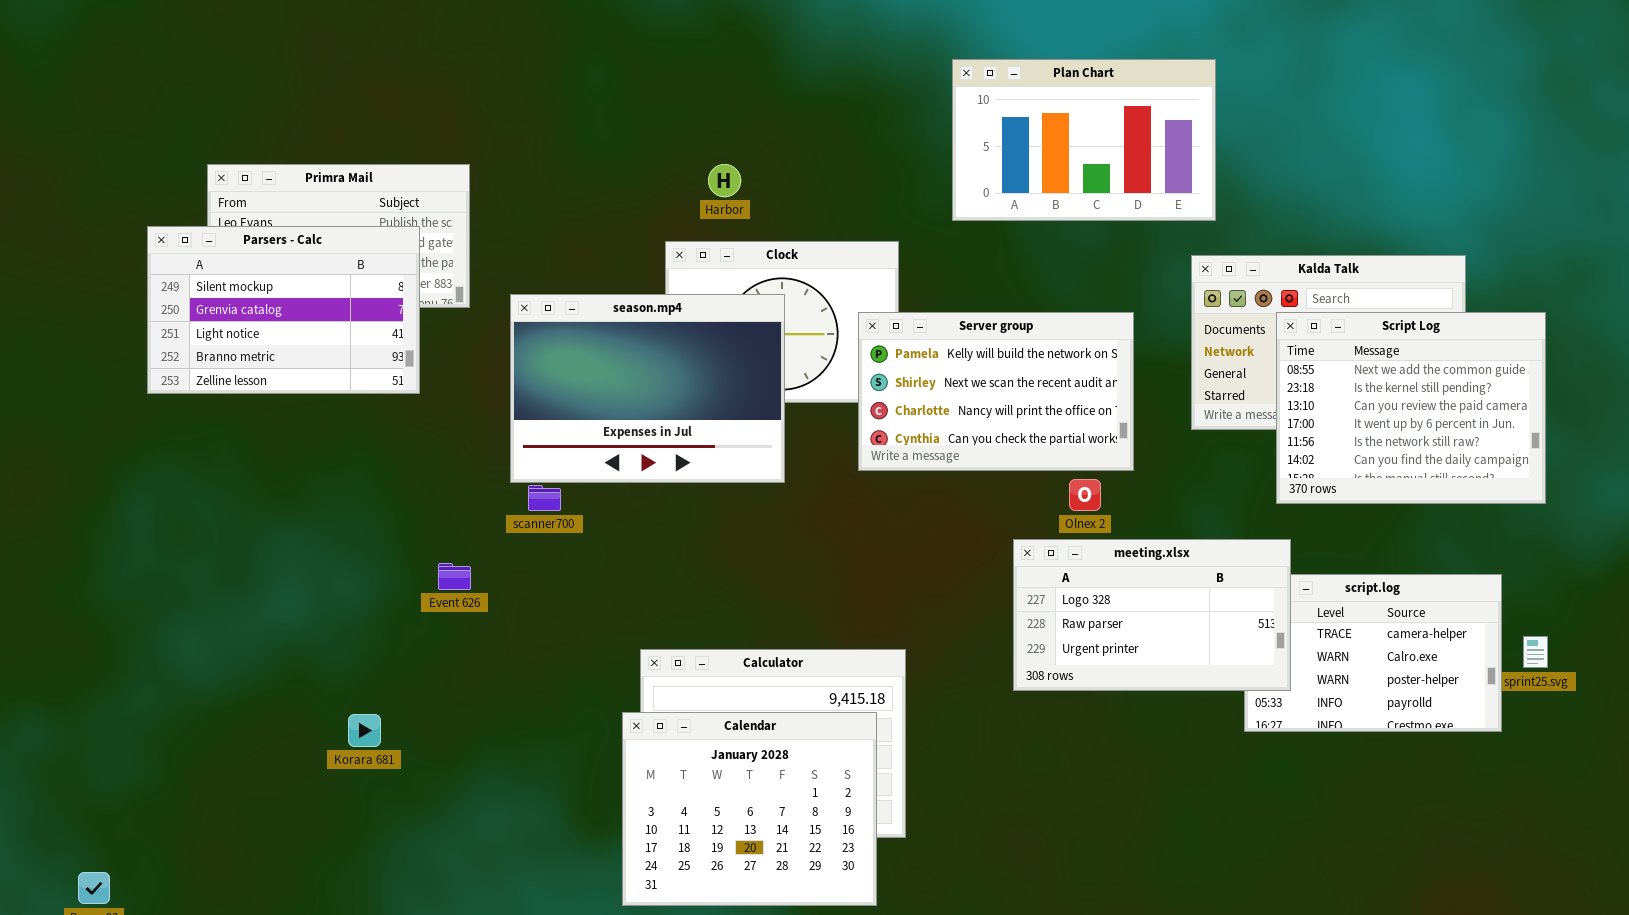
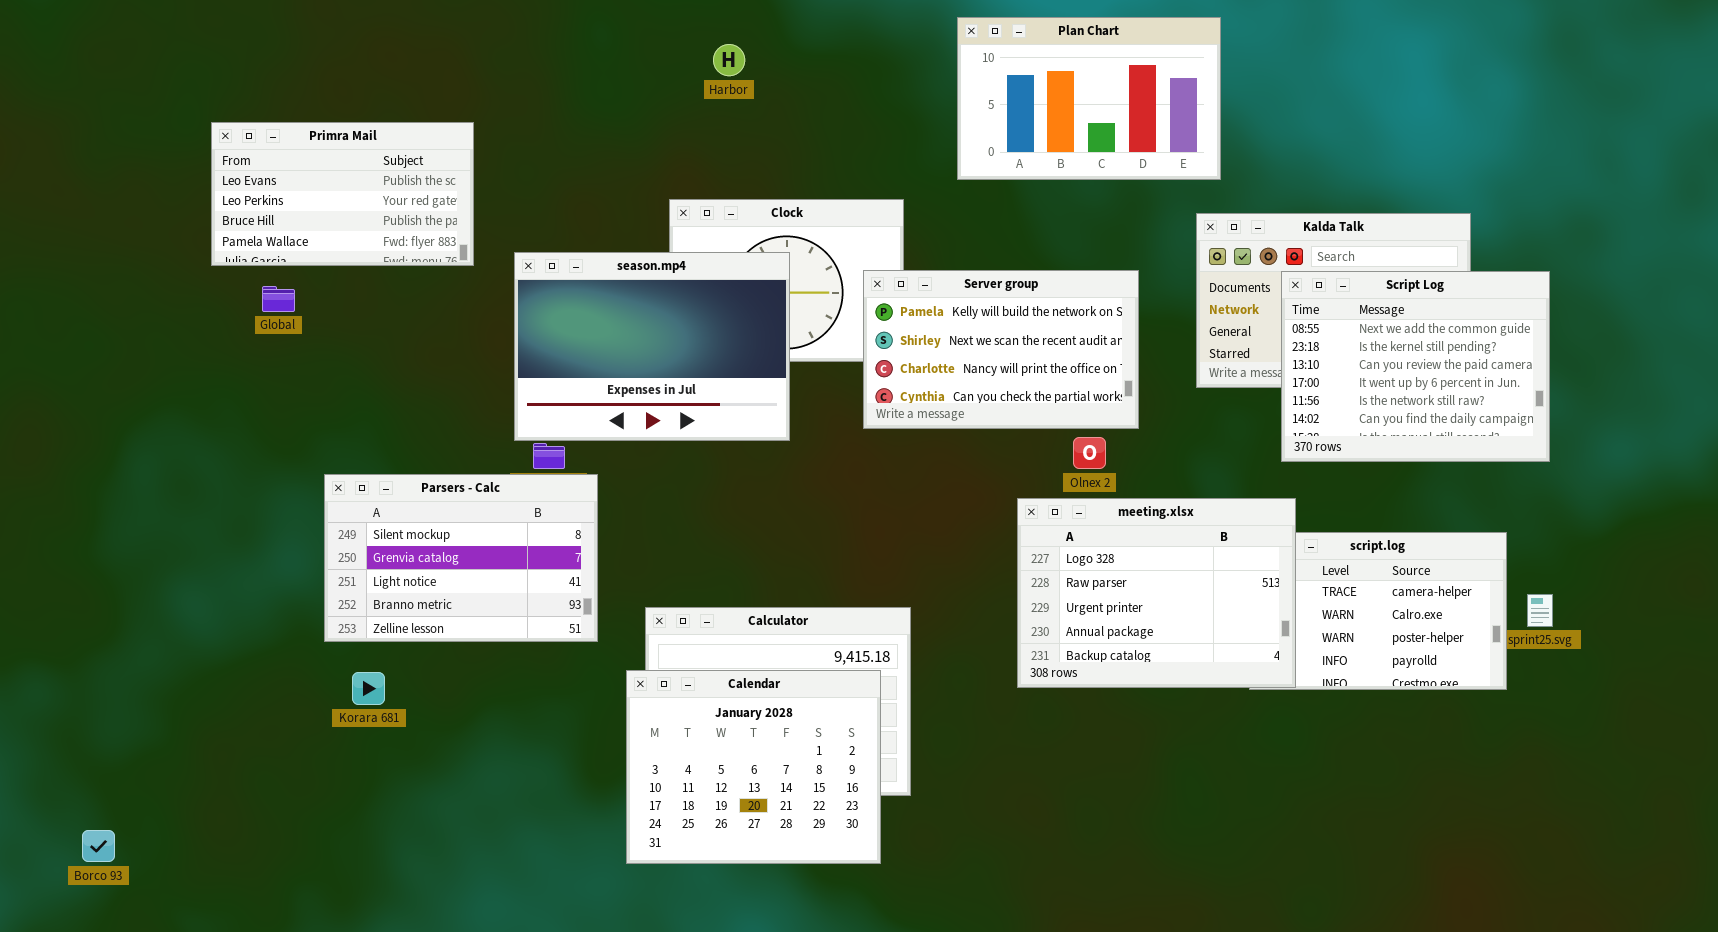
Harbor: [708,164,741,197] -> [713,44,745,76], moved
Parsers - Calc: [147,226,420,394] -> [324,474,598,642], moved
meeting.xlsx: [1013,539,1291,691] -> [1017,498,1296,688], resized

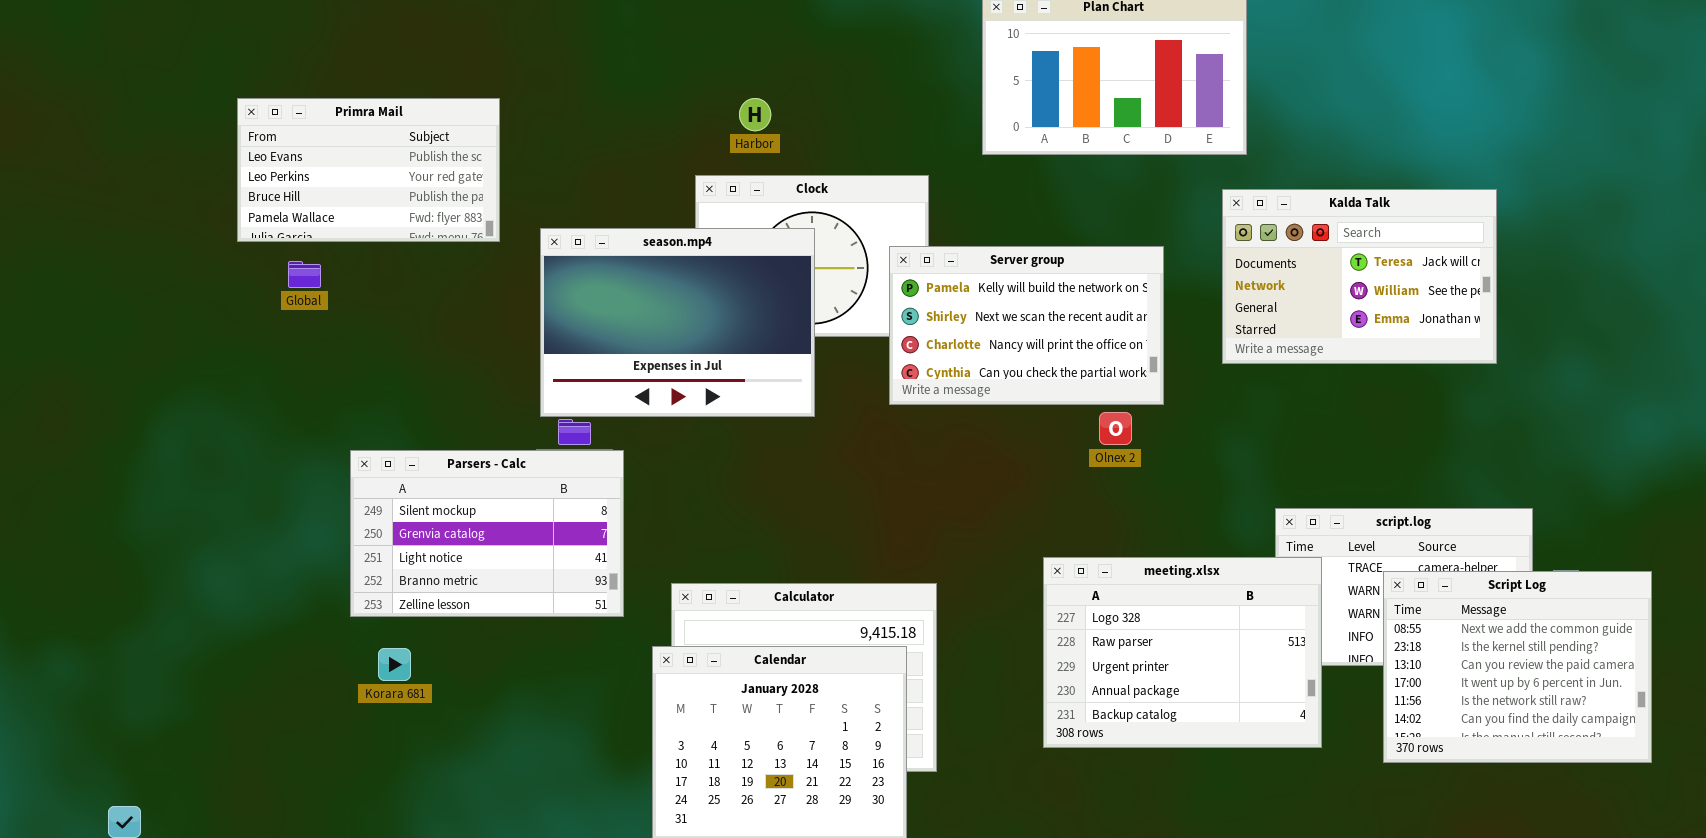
Harbor: [713,44,745,76] -> [739,98,771,131], moved
Script Log: [1281,271,1550,462] -> [1383,571,1652,763], moved
meeting.xlsx: [1017,498,1296,688] -> [1043,557,1322,748], moved

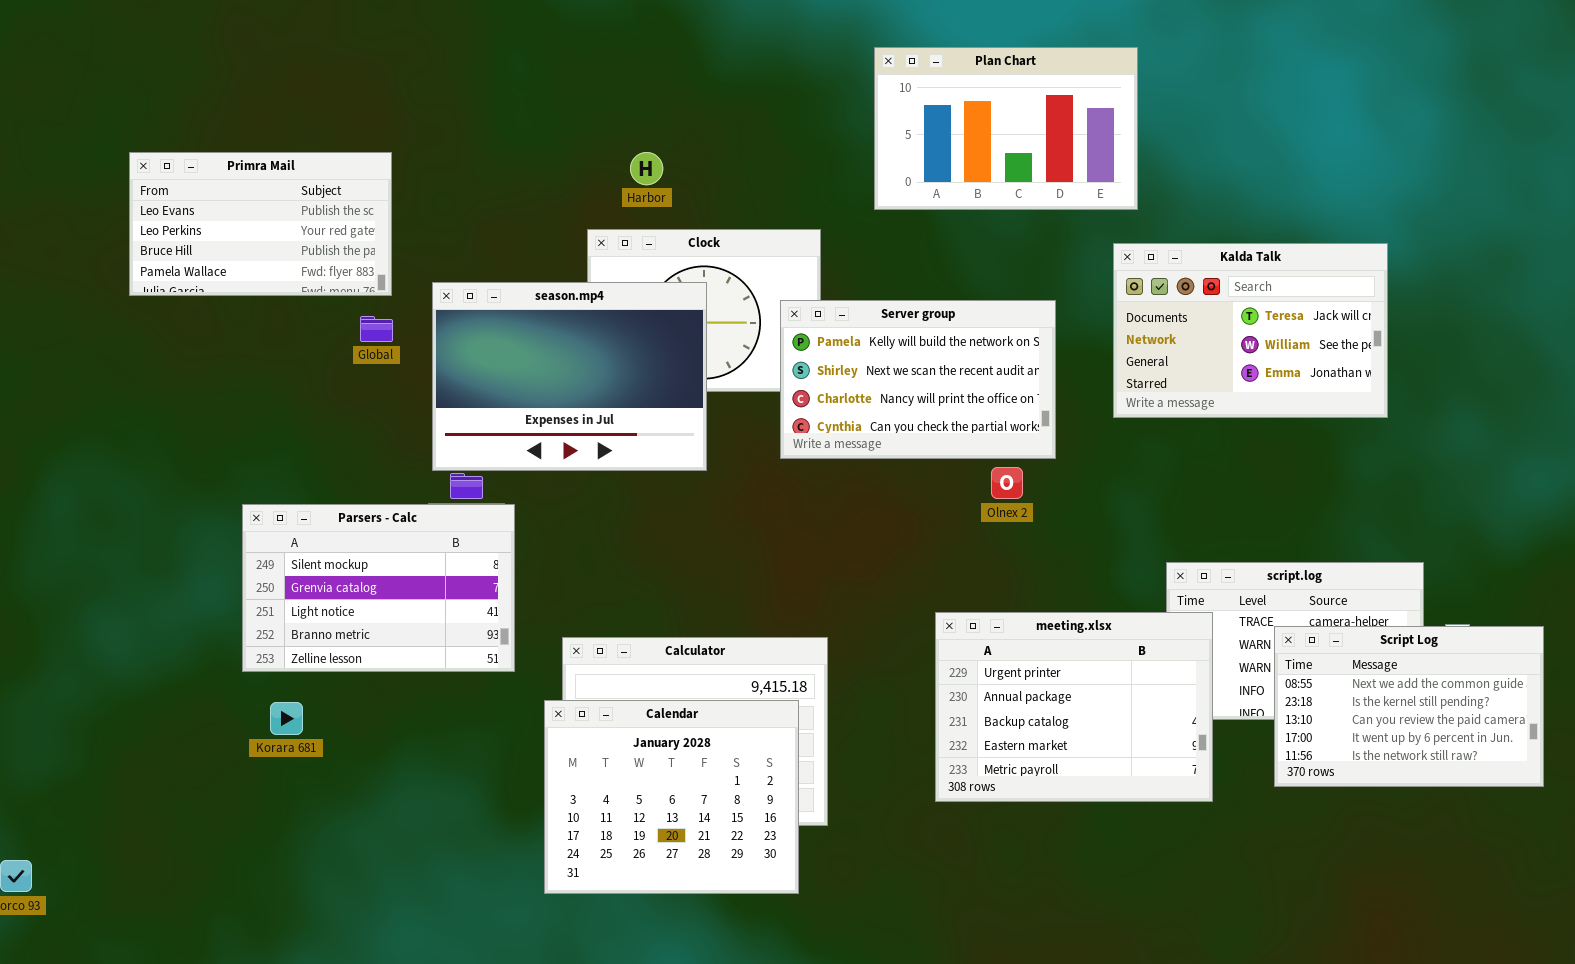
Global: [288,261,321,288] -> [360,316,393,342], moved
meeting.xlsx: [1043,557,1322,748] -> [935,612,1213,802], scrolled down 2 rows
Script Log: [1383,571,1652,763] -> [1274,626,1544,787], resized

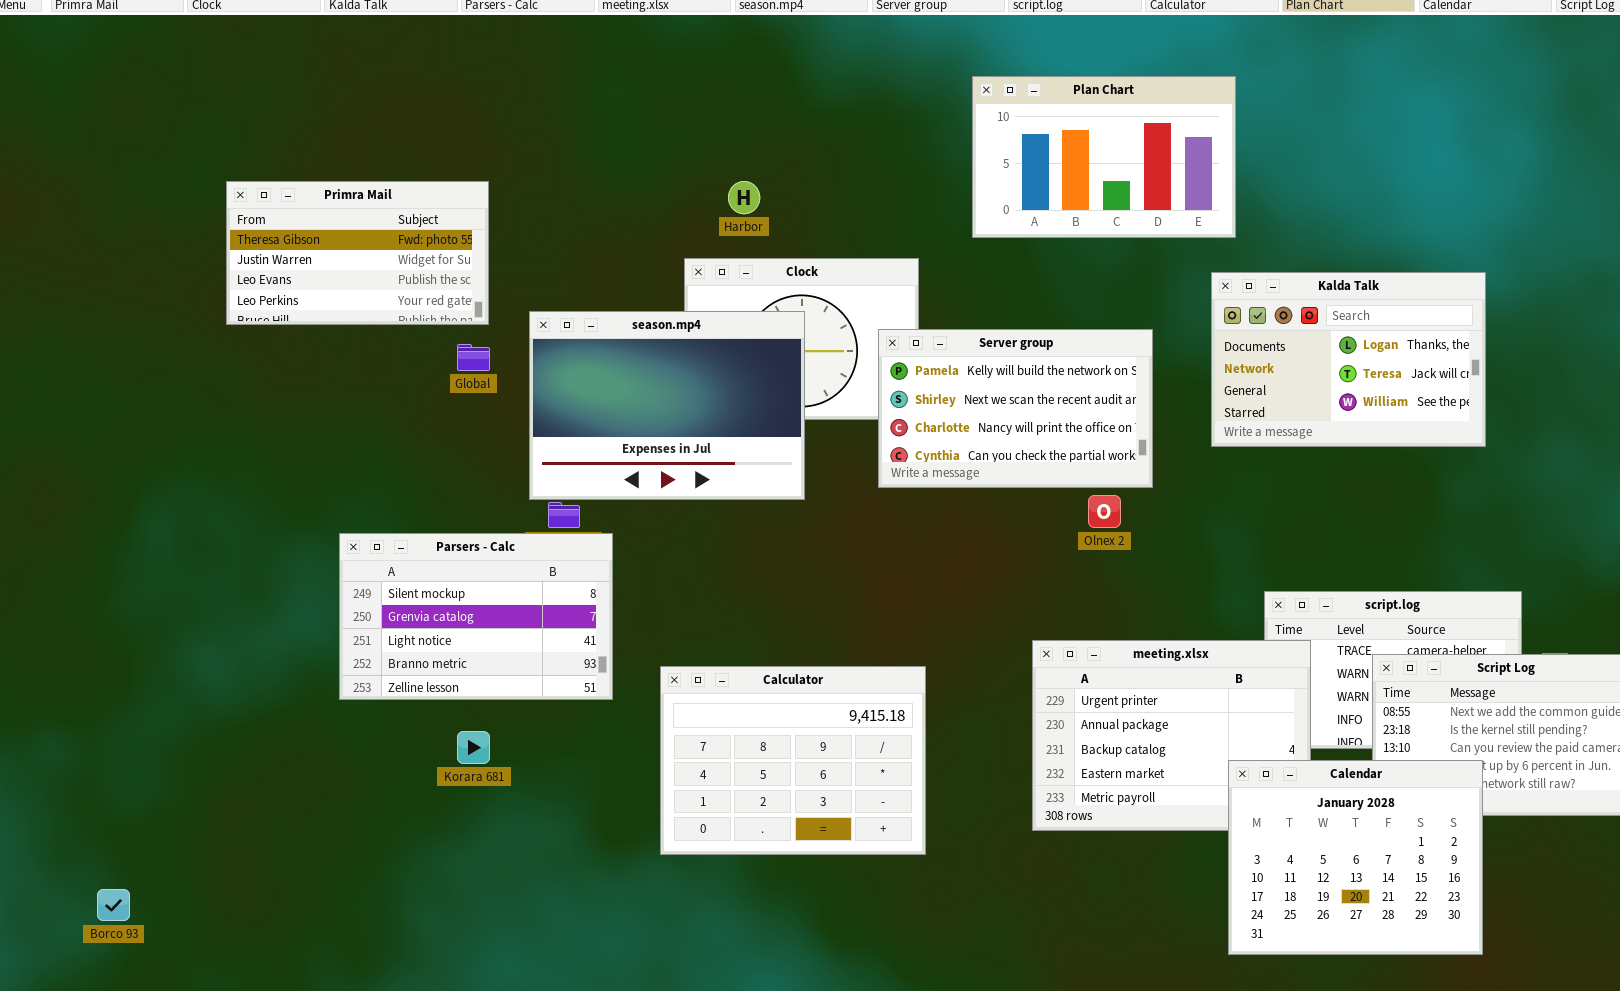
Primra Mail: [129,152,392,296] -> [226,181,489,325], scrolled up 2 rows
Kalda Talk: [1113,243,1388,418] -> [1211,272,1486,447], scrolled up 1 row
Calendar: [544,700,799,894] -> [1228,760,1483,955], moved
Korara 681: [270,702,303,735] -> [457,731,490,764], moved

